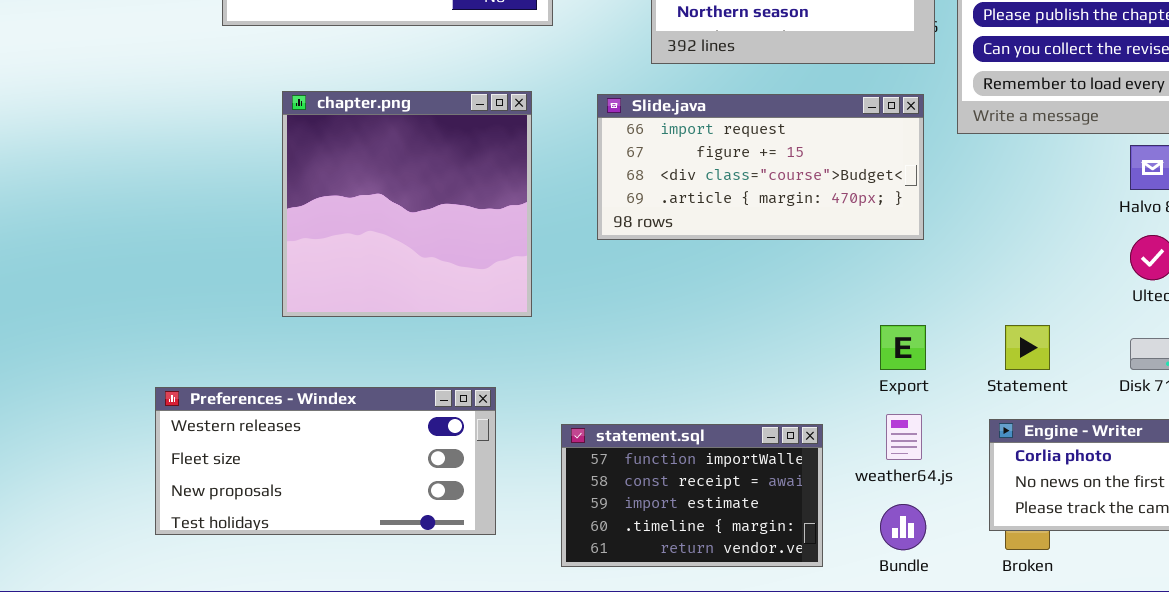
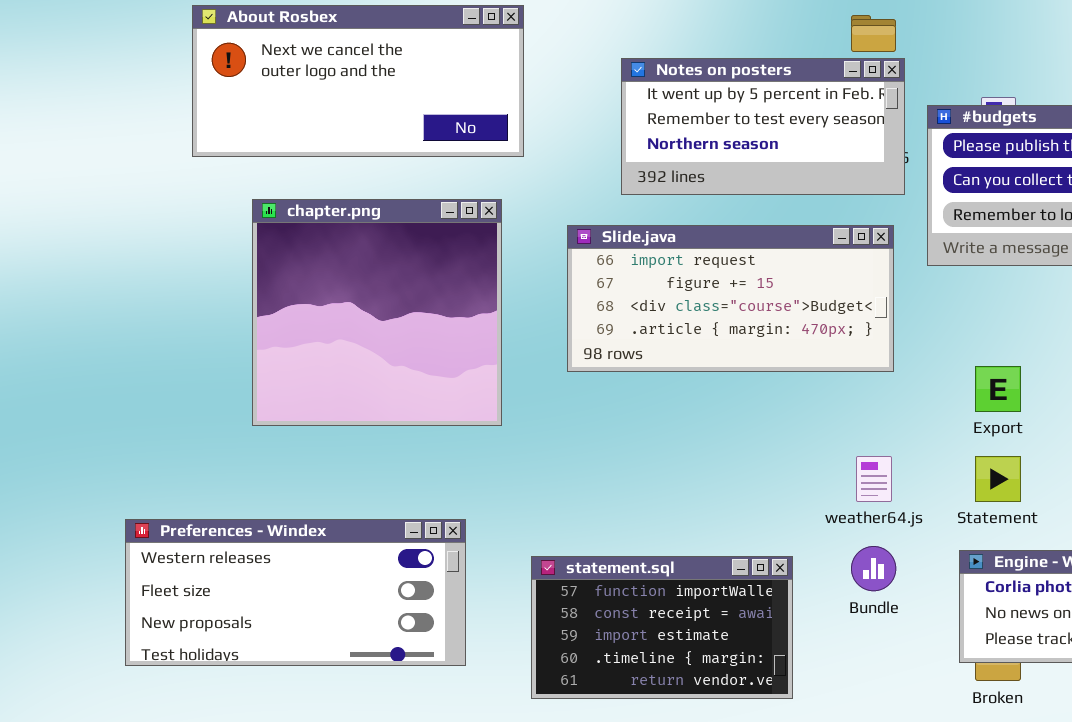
chapter.png: [282,91,532,317] -> [252,199,502,426], moved
Export: [880,325,926,370] -> [975,366,1021,412], moved
weather64.js: [886,414,922,460] -> [856,456,892,502], moved
Bundle: [880,504,926,550] -> [851,546,896,591], moved

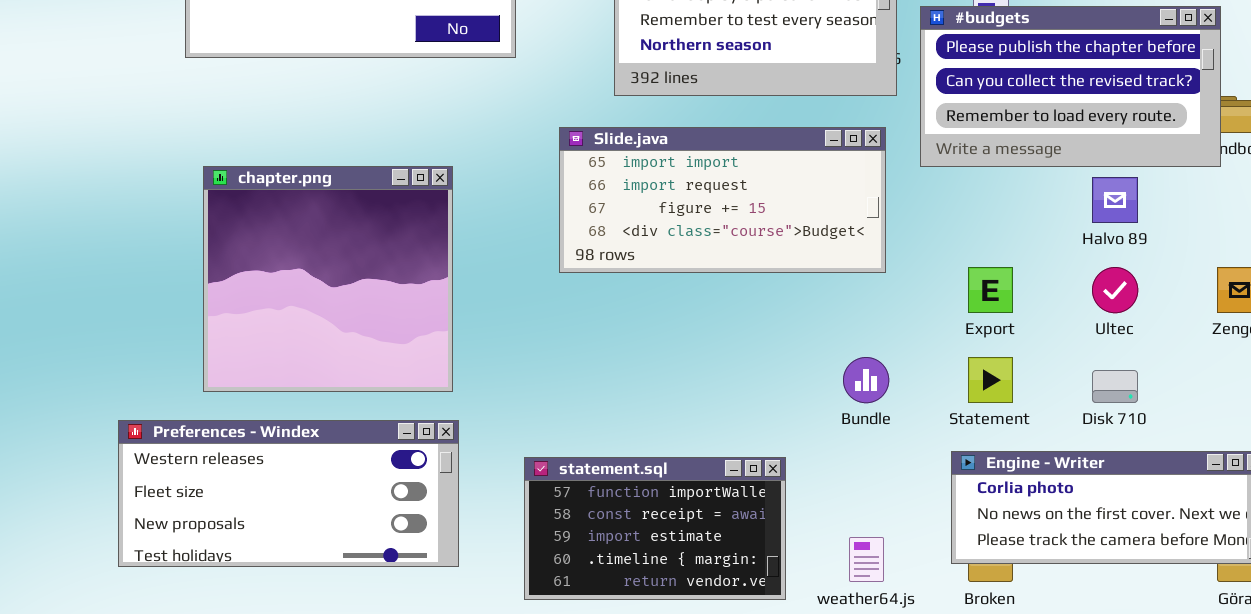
chapter.png: [252,199,502,426] -> [203,166,453,392], moved
Slide.java: [567,225,894,372] -> [559,127,886,273], scrolled up 1 row
weather64.js: [856,456,892,502] -> [849,537,884,582], moved
Bundle: [851,546,896,591] -> [843,357,889,403], moved

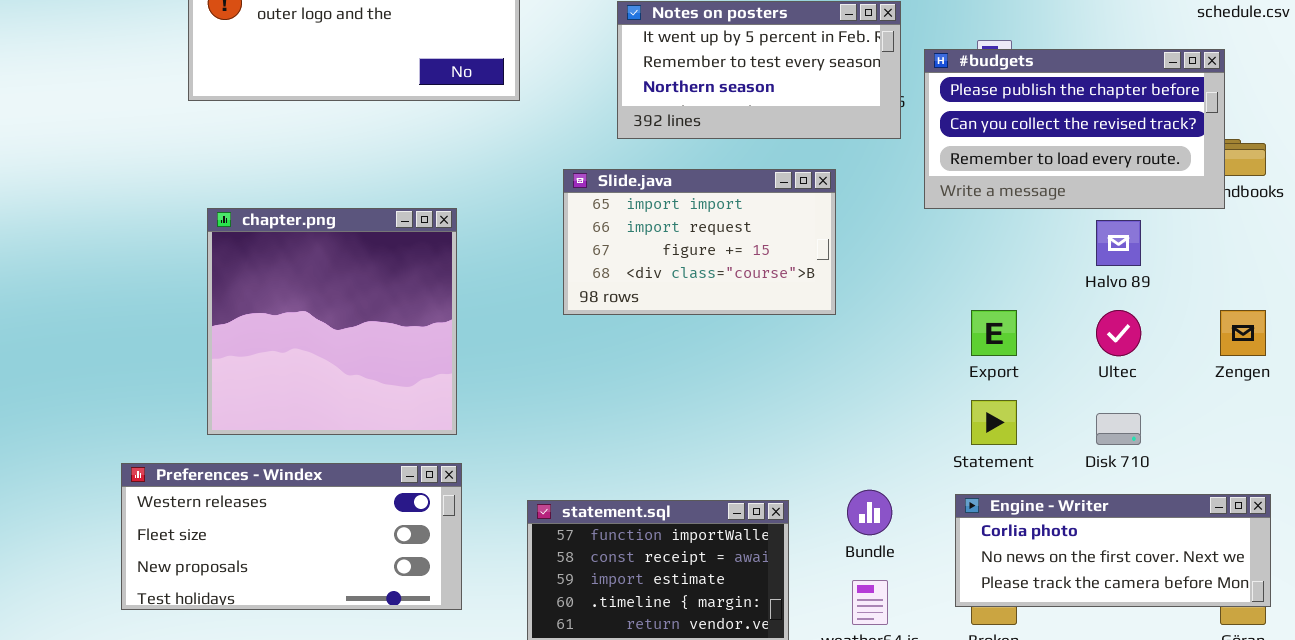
Slide.java: [559,127,886,273] -> [563,169,836,315], resized
Bundle: [843,357,889,403] -> [847,490,892,535], moved

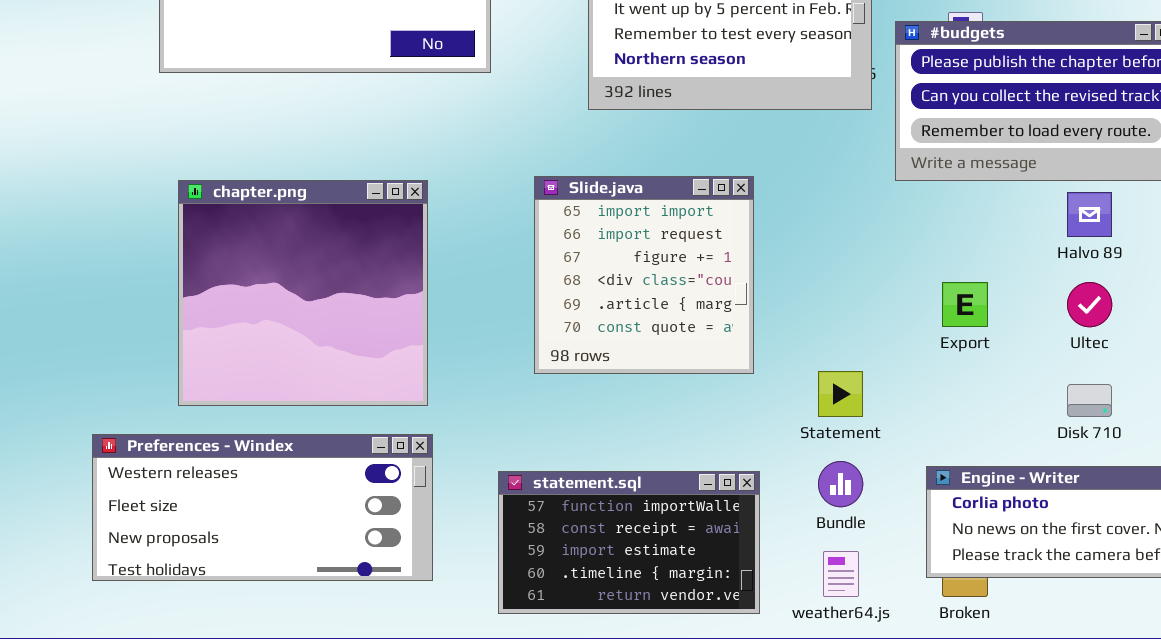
Slide.java: [563,169,836,315] -> [534,176,754,374], moved, resized
Statement: [971,400,1017,445] -> [818,371,863,417], moved

